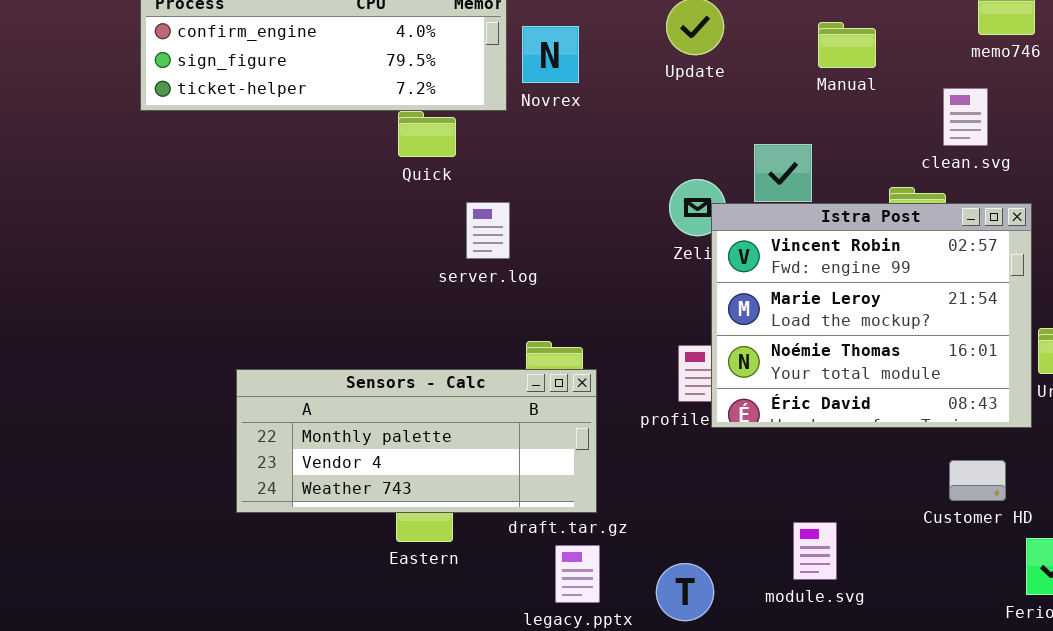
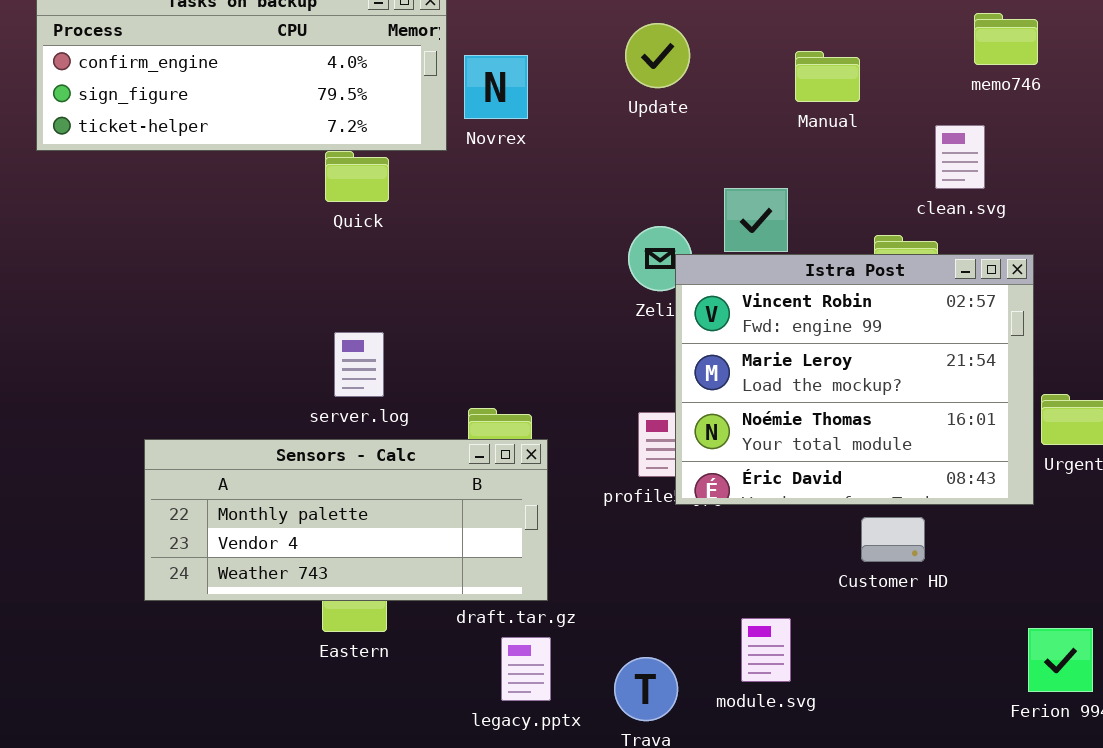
server.log: [466,202,510,259] -> [334,332,384,397], moved
Customer HD: [949,460,1006,501] -> [861,517,925,562], moved
module.svg: [793,522,837,580] -> [741,618,791,682], moved

